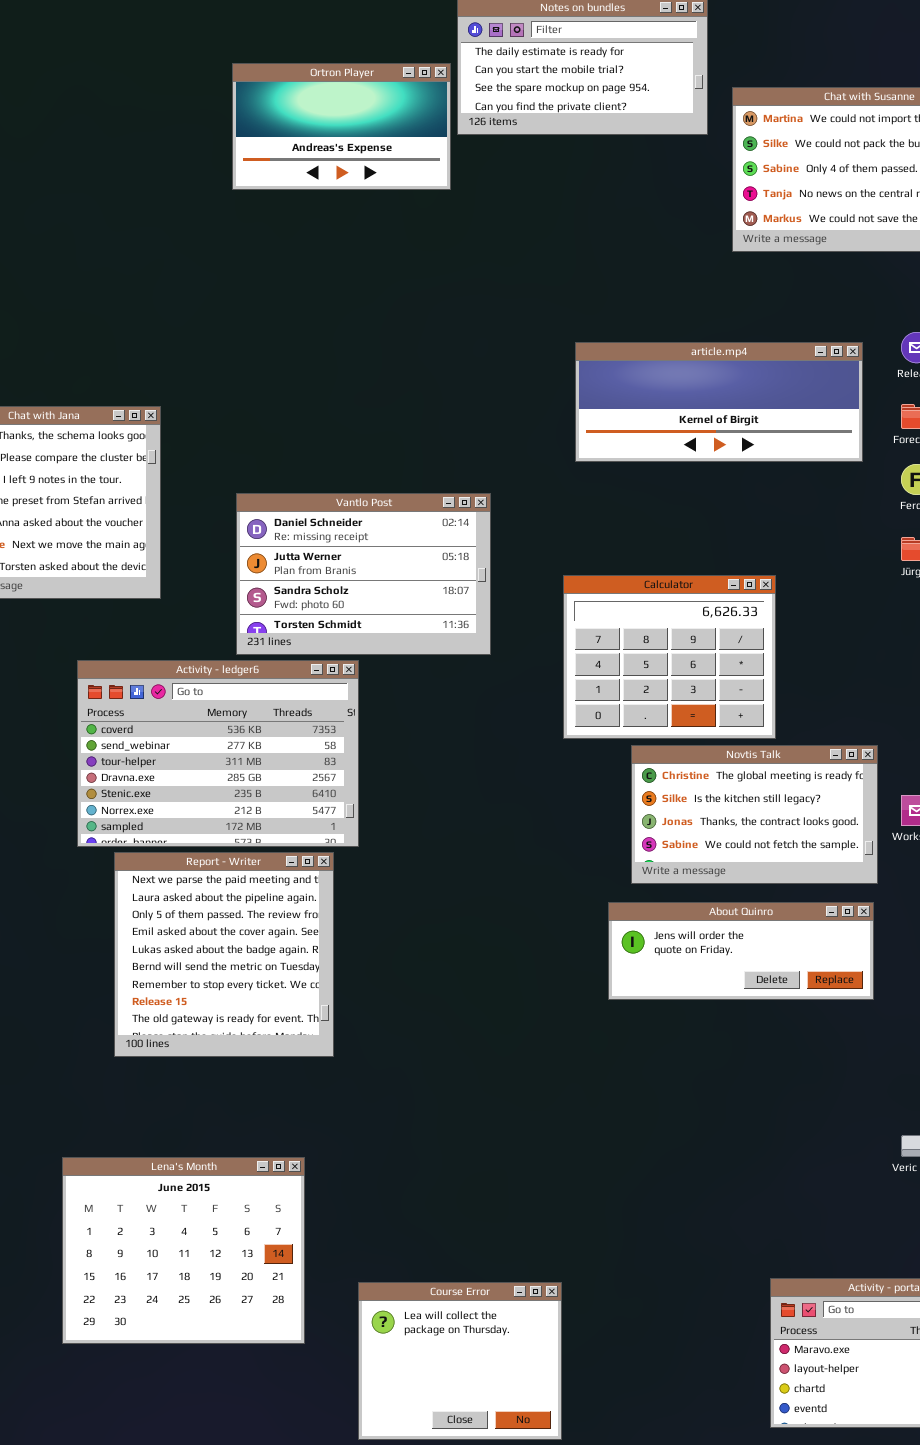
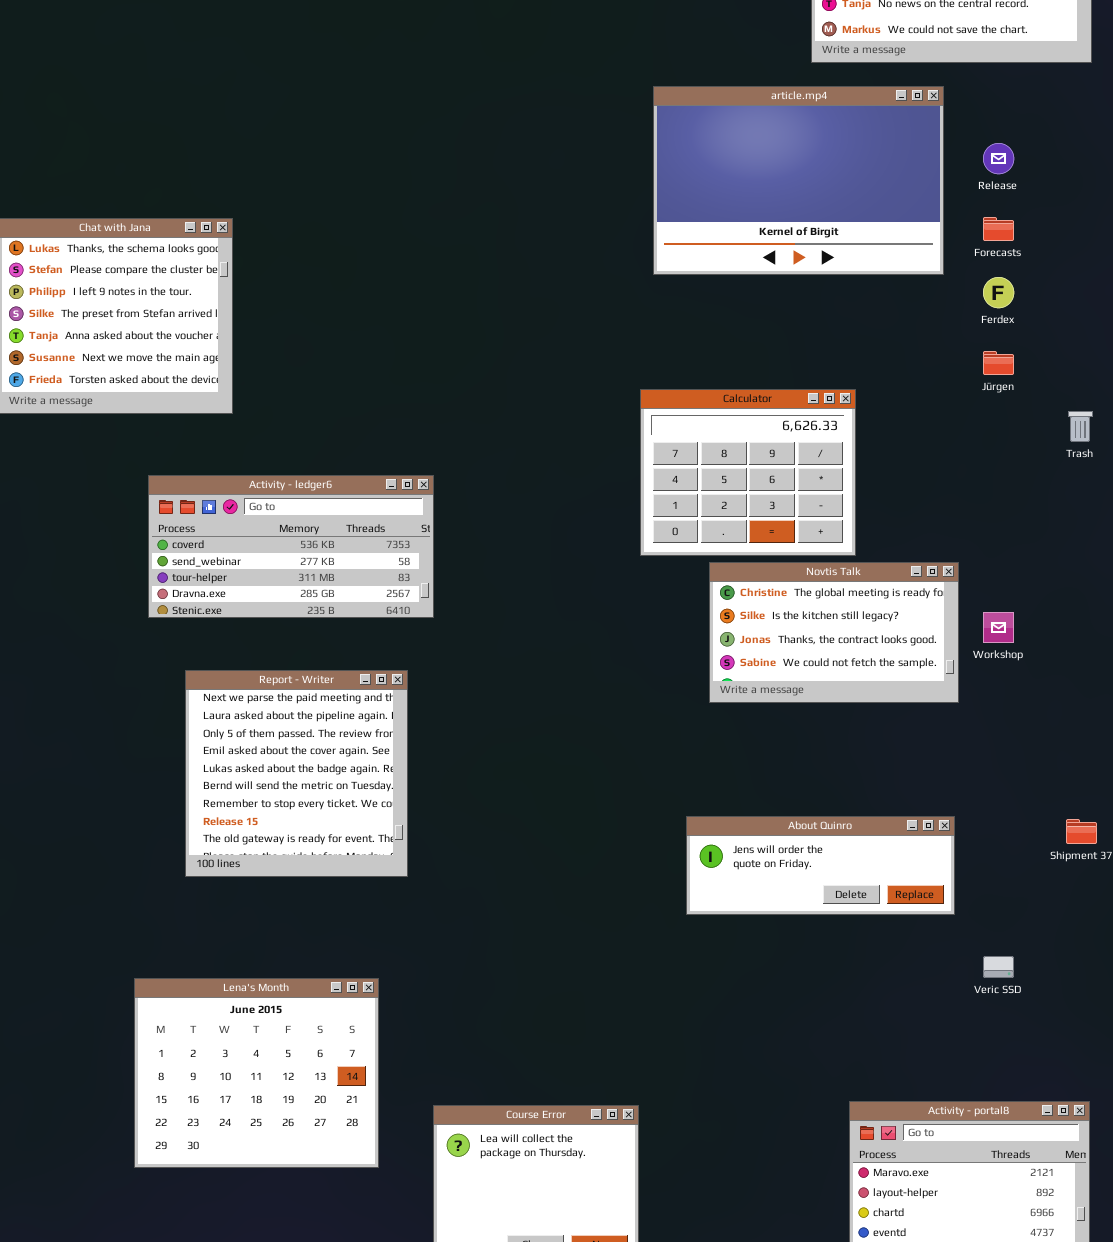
article.mp4: [575,342,863,462] -> [653,86,944,275], resized
Vantlo Post: [236,493,491,655] -> none, closed
Activity - ledger6: [77,660,359,847] -> [148,475,434,618], resized
About Quinro: [608,902,874,1000] -> [686,816,955,915], moved

